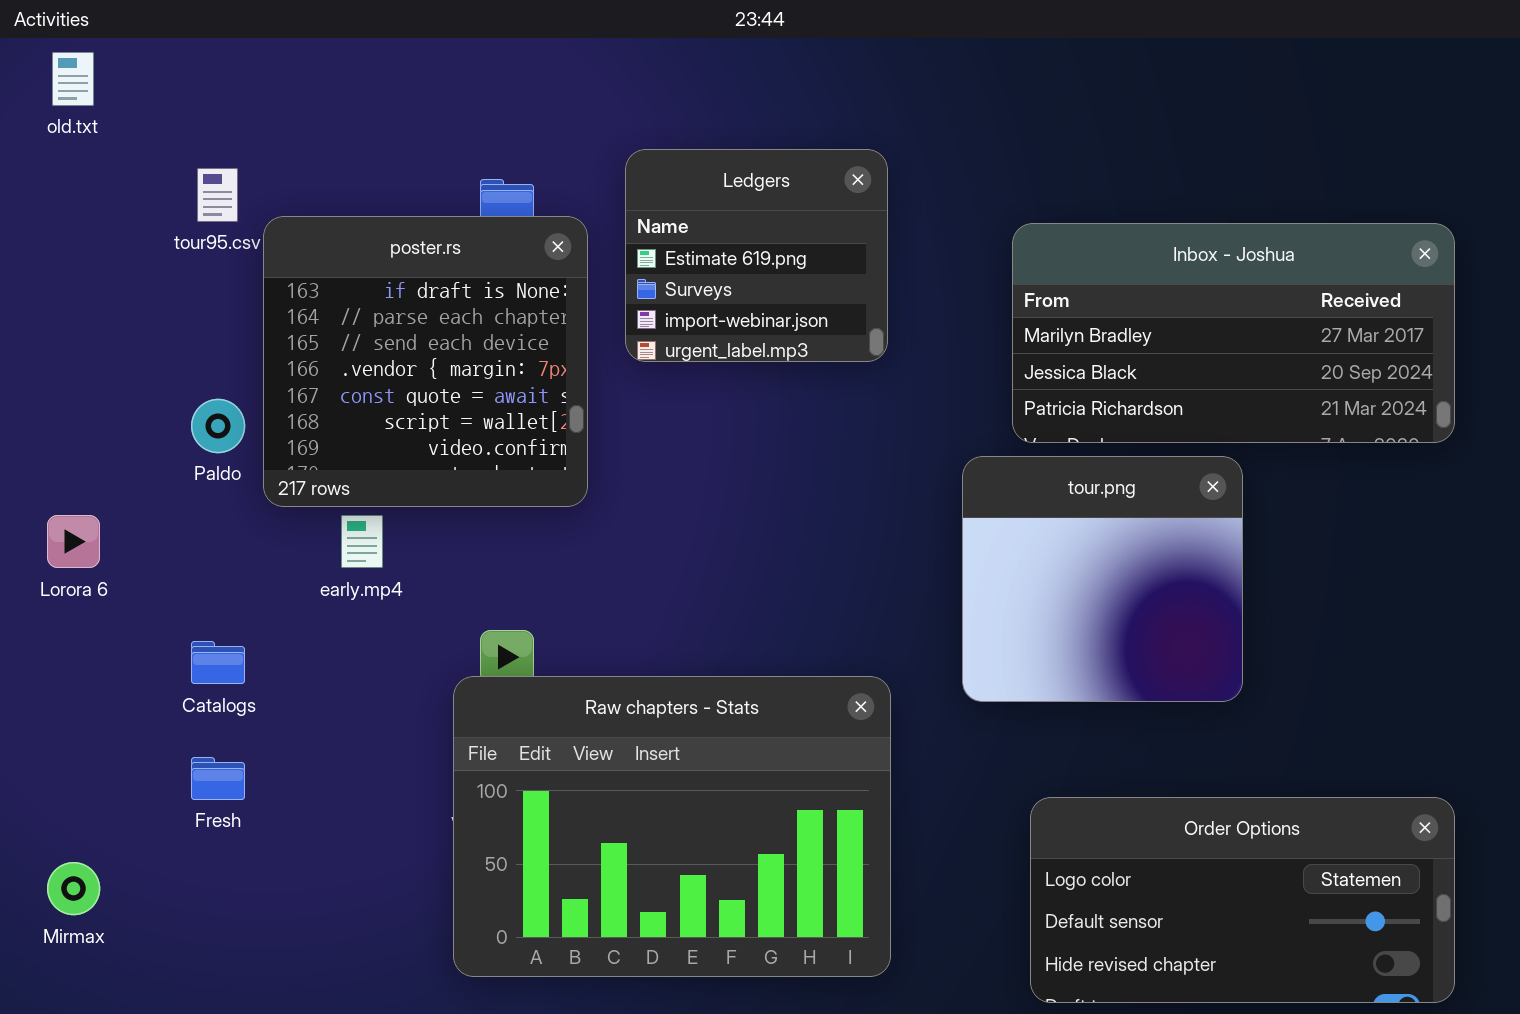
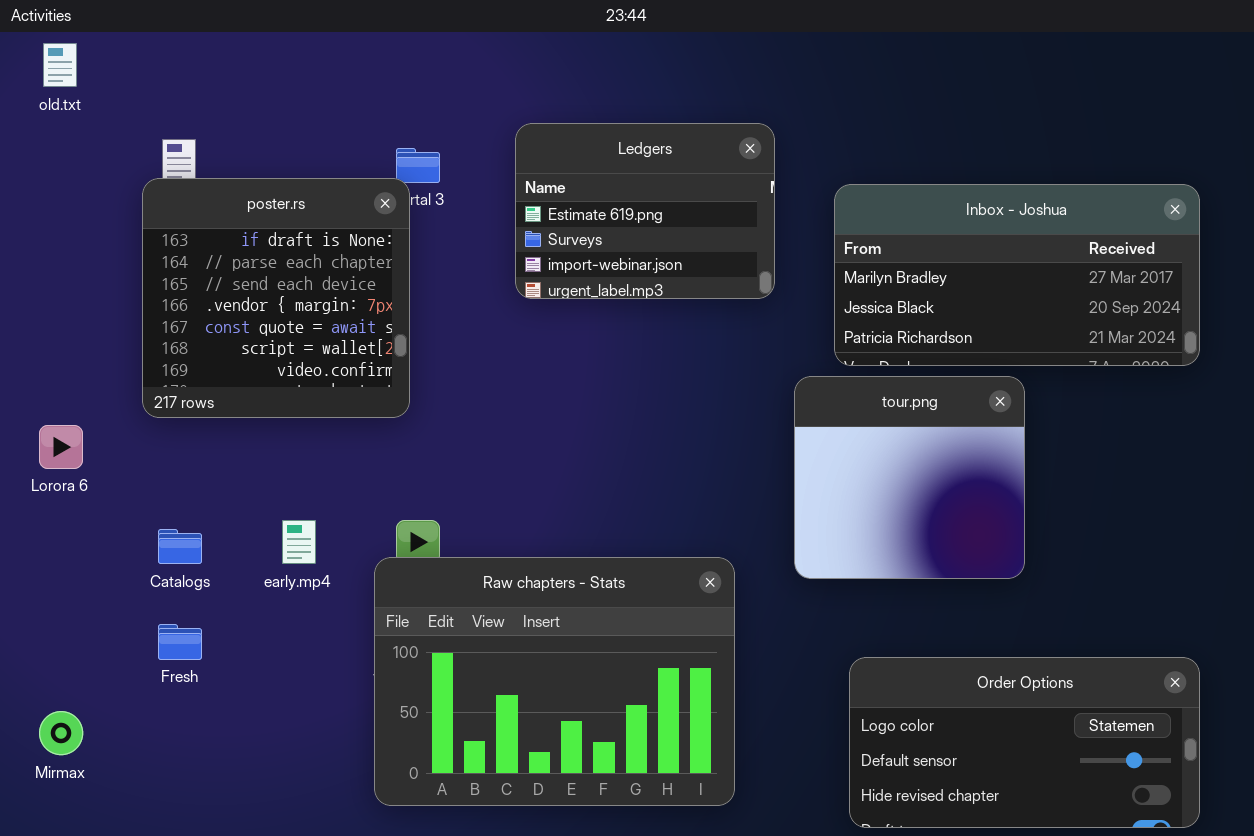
Ledgers: [625,149,888,362] -> [515,123,775,299], resized
poster.rs: [263,216,588,507] -> [142,178,410,418], moved
early.mp4: [341,515,383,568] -> [282,520,316,564], moved

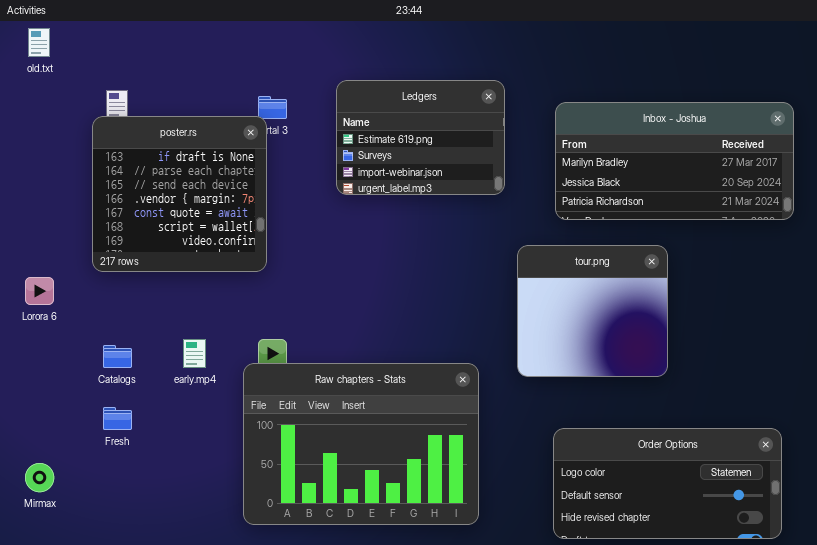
Inbox - Joshua: [834,184,1200,366] -> [555,102,794,220], moved

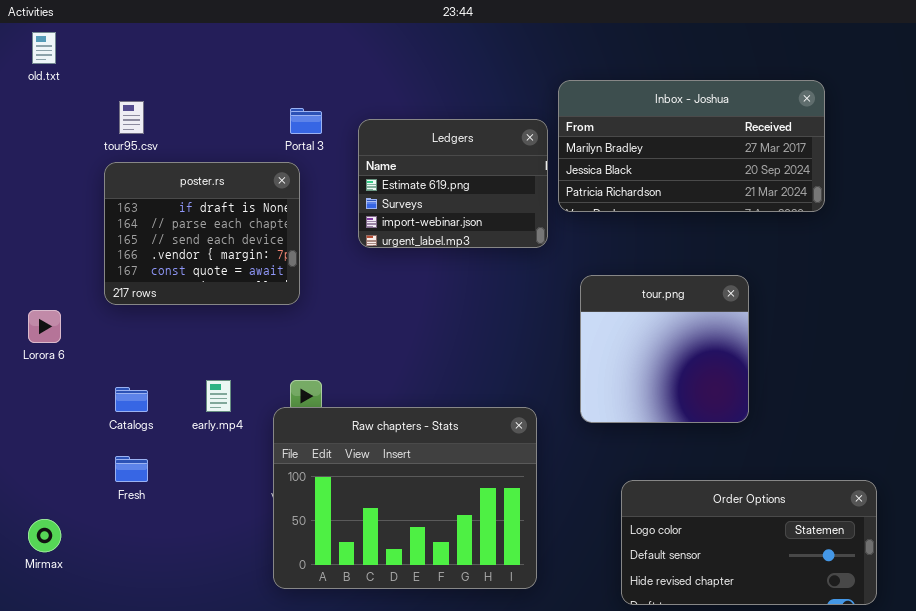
Ledgers: [336,80,505,195] -> [358,119,548,248], moved
Inbox - Joshua: [555,102,794,220] -> [558,80,825,212], moved
poster.rs: [92,116,267,272] -> [104,162,300,305], resized

